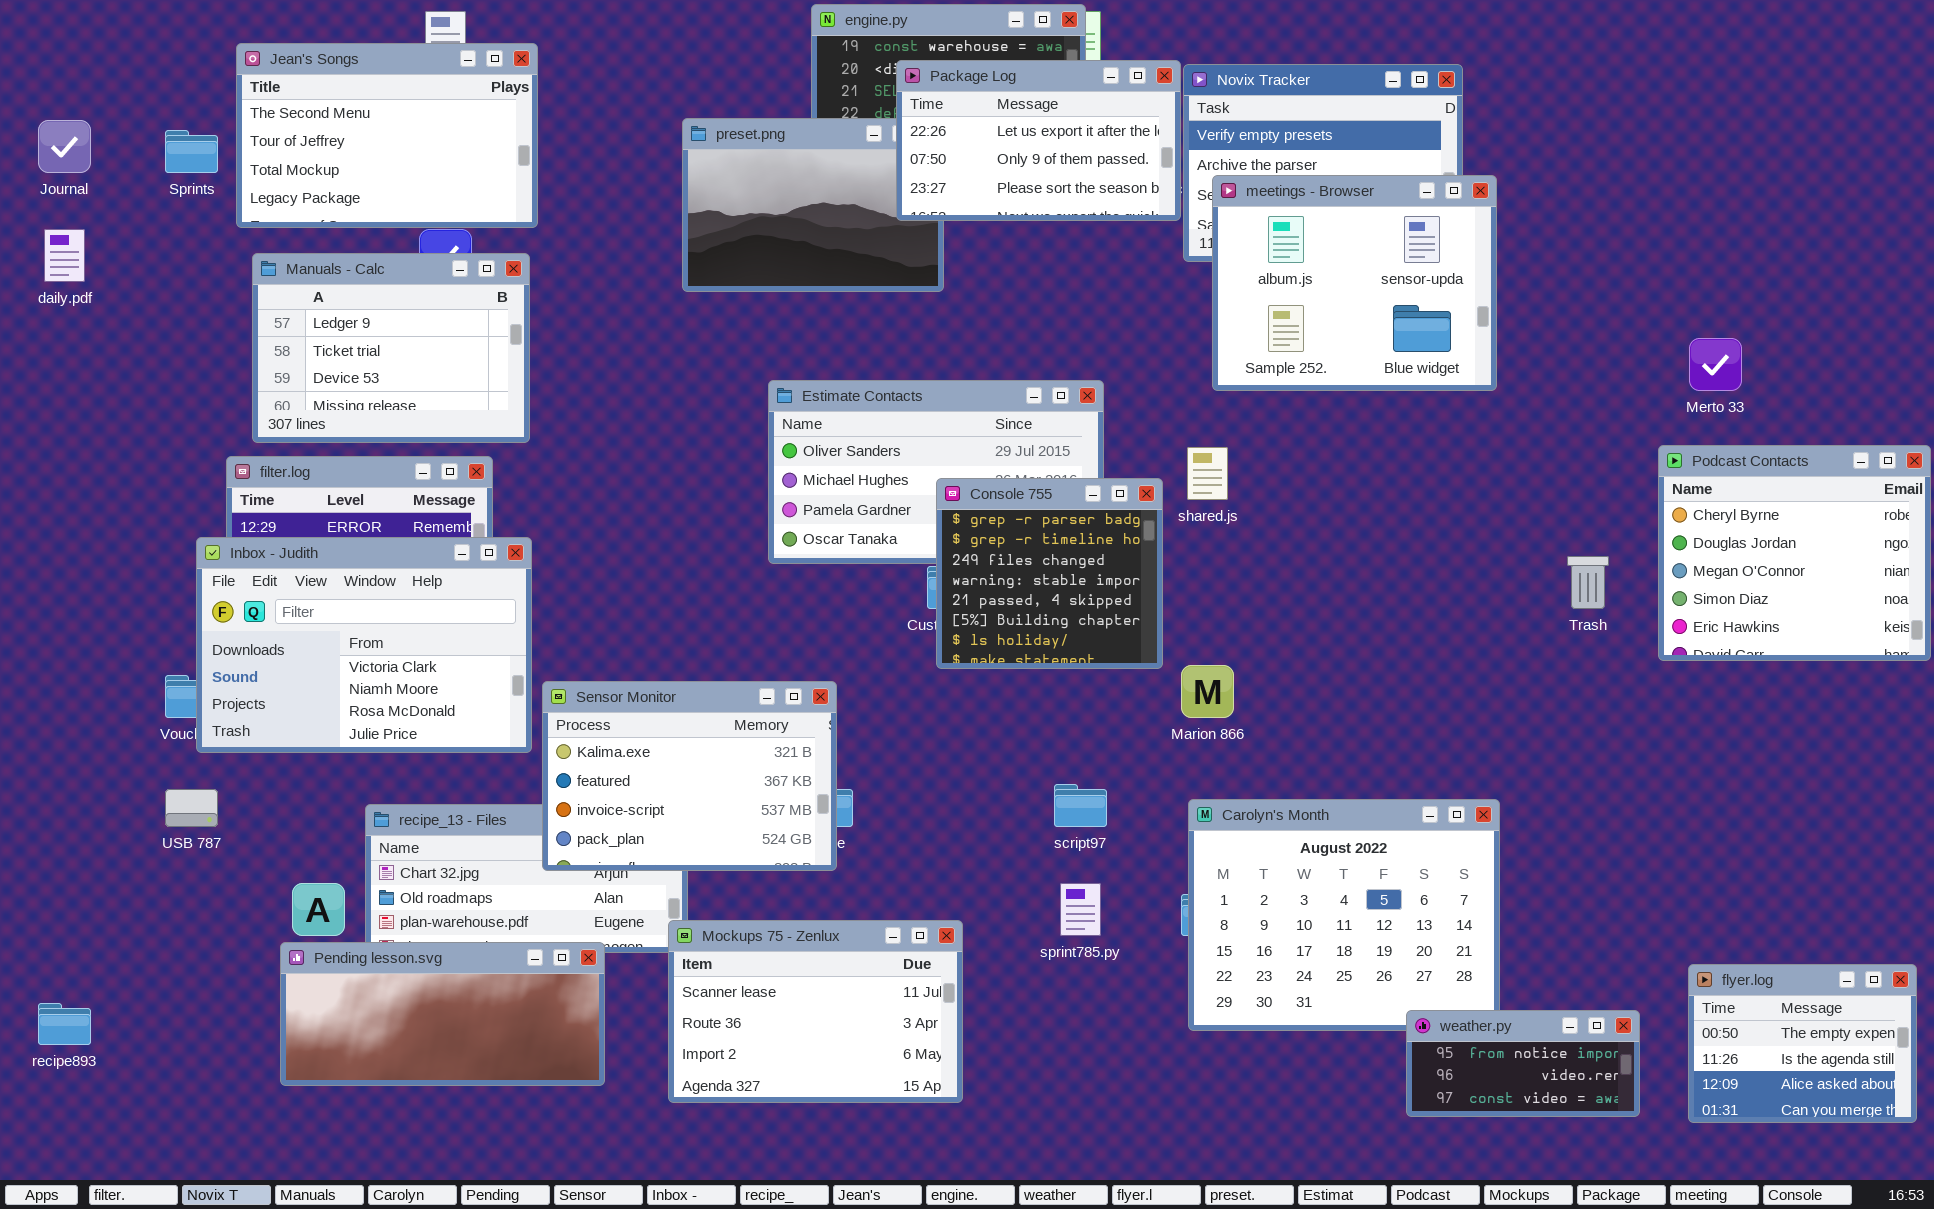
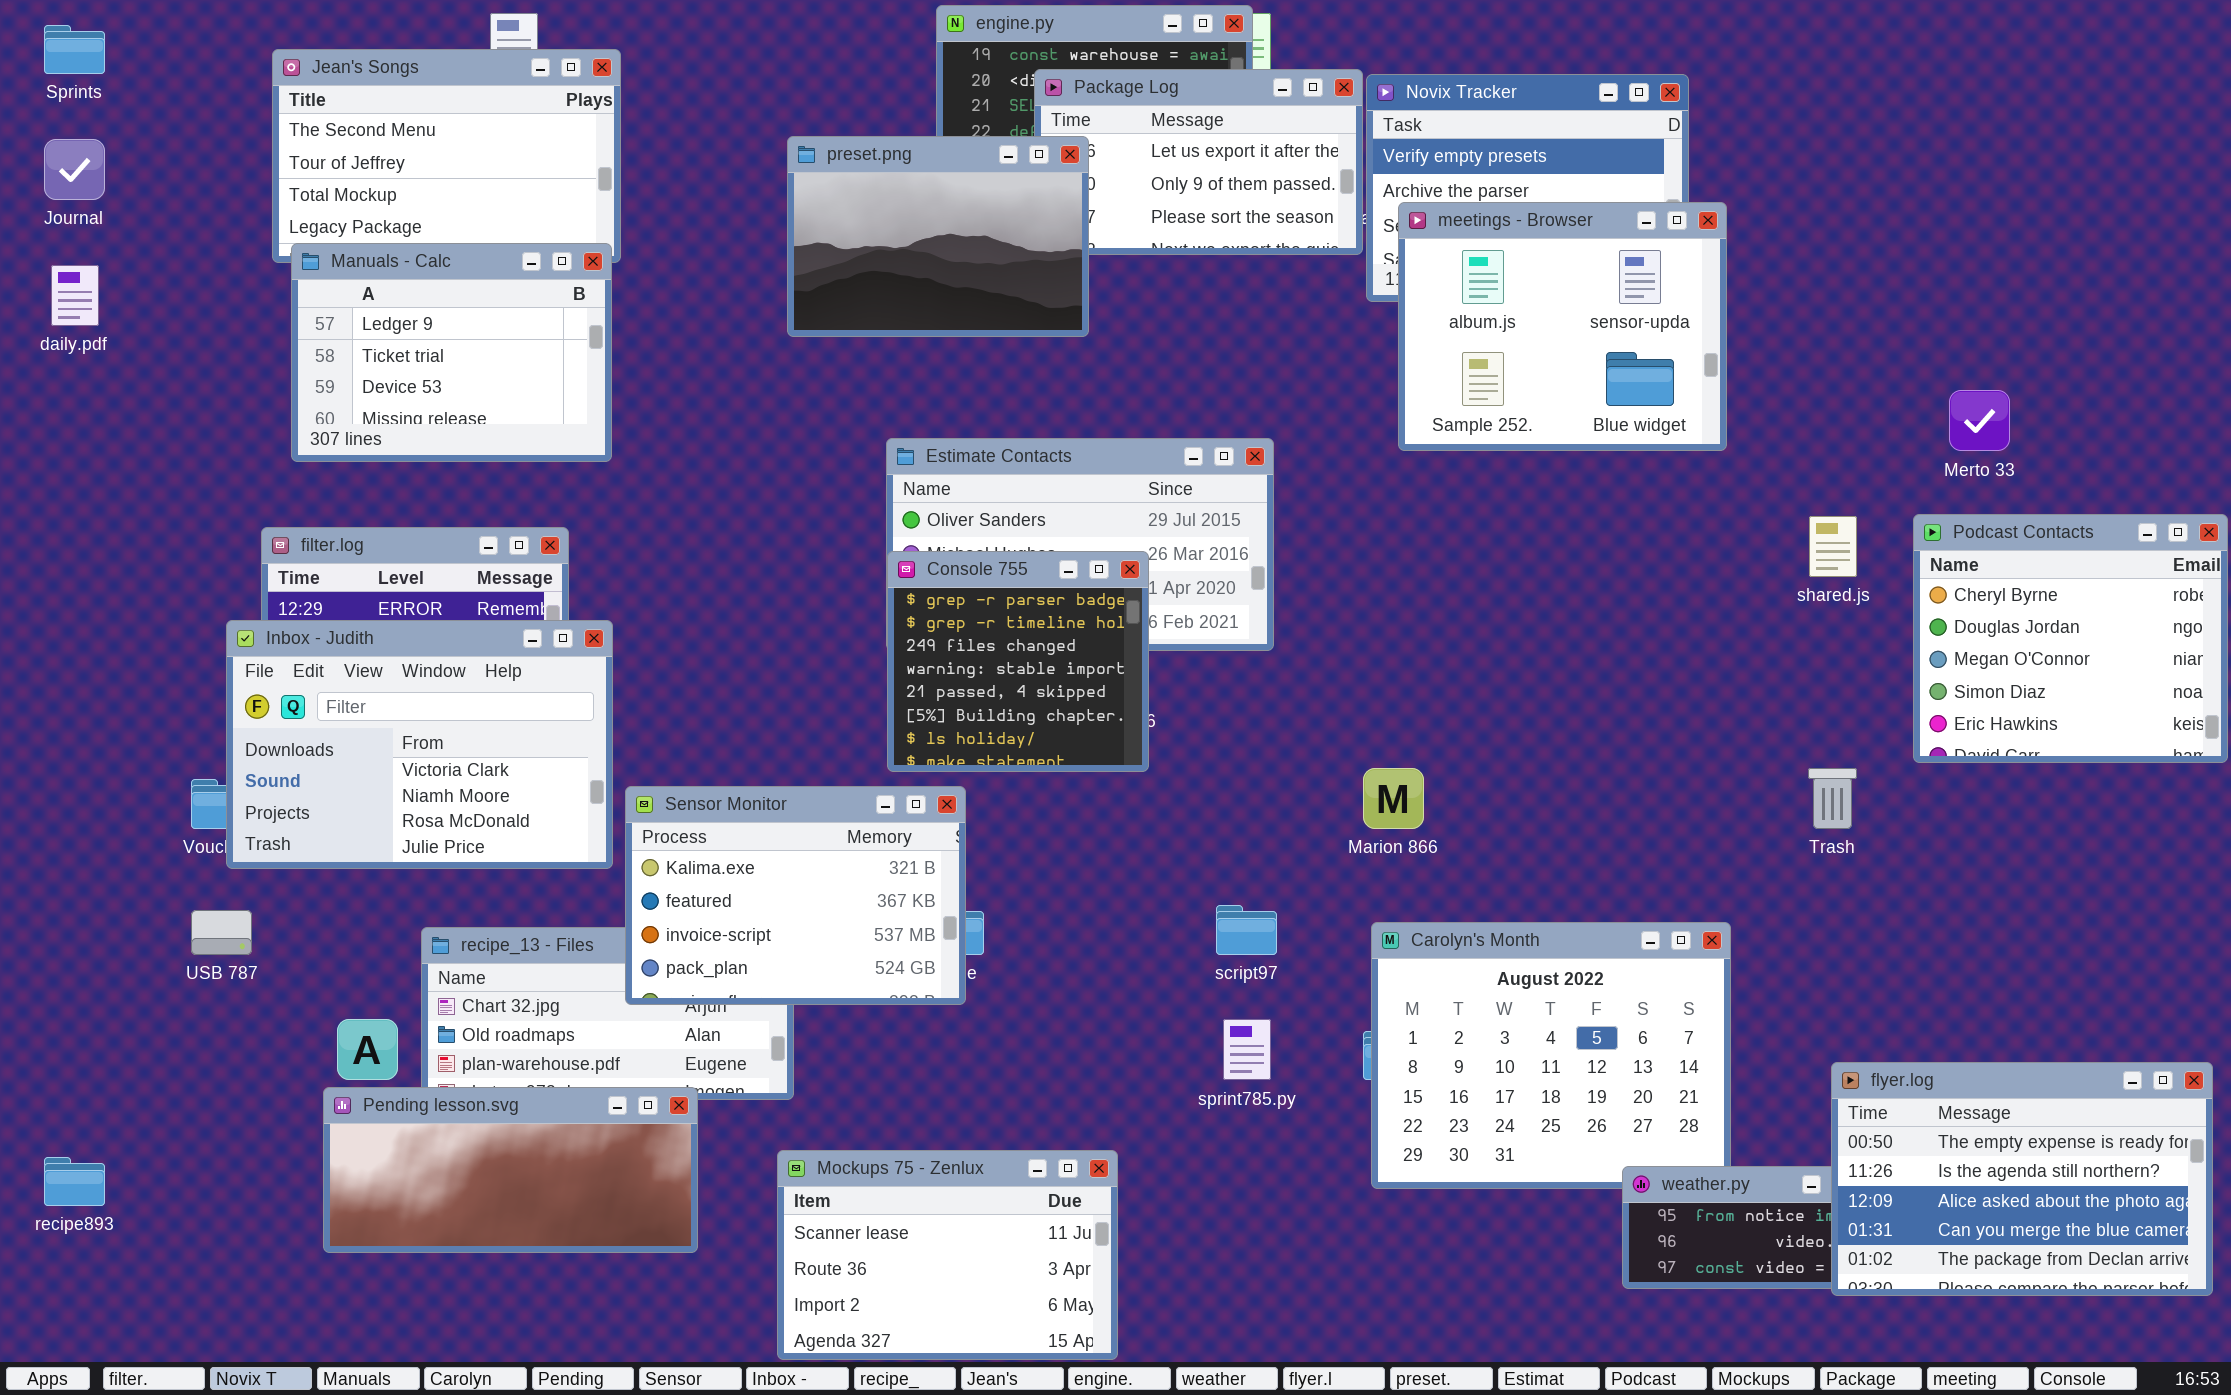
preset.png: [682,118,944,292] -> [787,136,1089,337], raised
Sprints: [165,130,218,173] -> [44,25,105,74], moved
Manuals - Calc: [252,253,530,443] -> [291,243,612,462], moved
shared.js: [1187,447,1228,500] -> [1809,516,1857,577], moved
Console 755: [936,478,1163,669] -> [887,551,1149,772], moved
Trash: [1567,556,1609,609] -> [1808,768,1857,829], moved
Mockups 75 - Zenlux: [668,920,963,1103] -> [777,1150,1118,1360], moved
flyer.log: [1688,964,1917,1123] -> [1831,1062,2213,1296], resized

